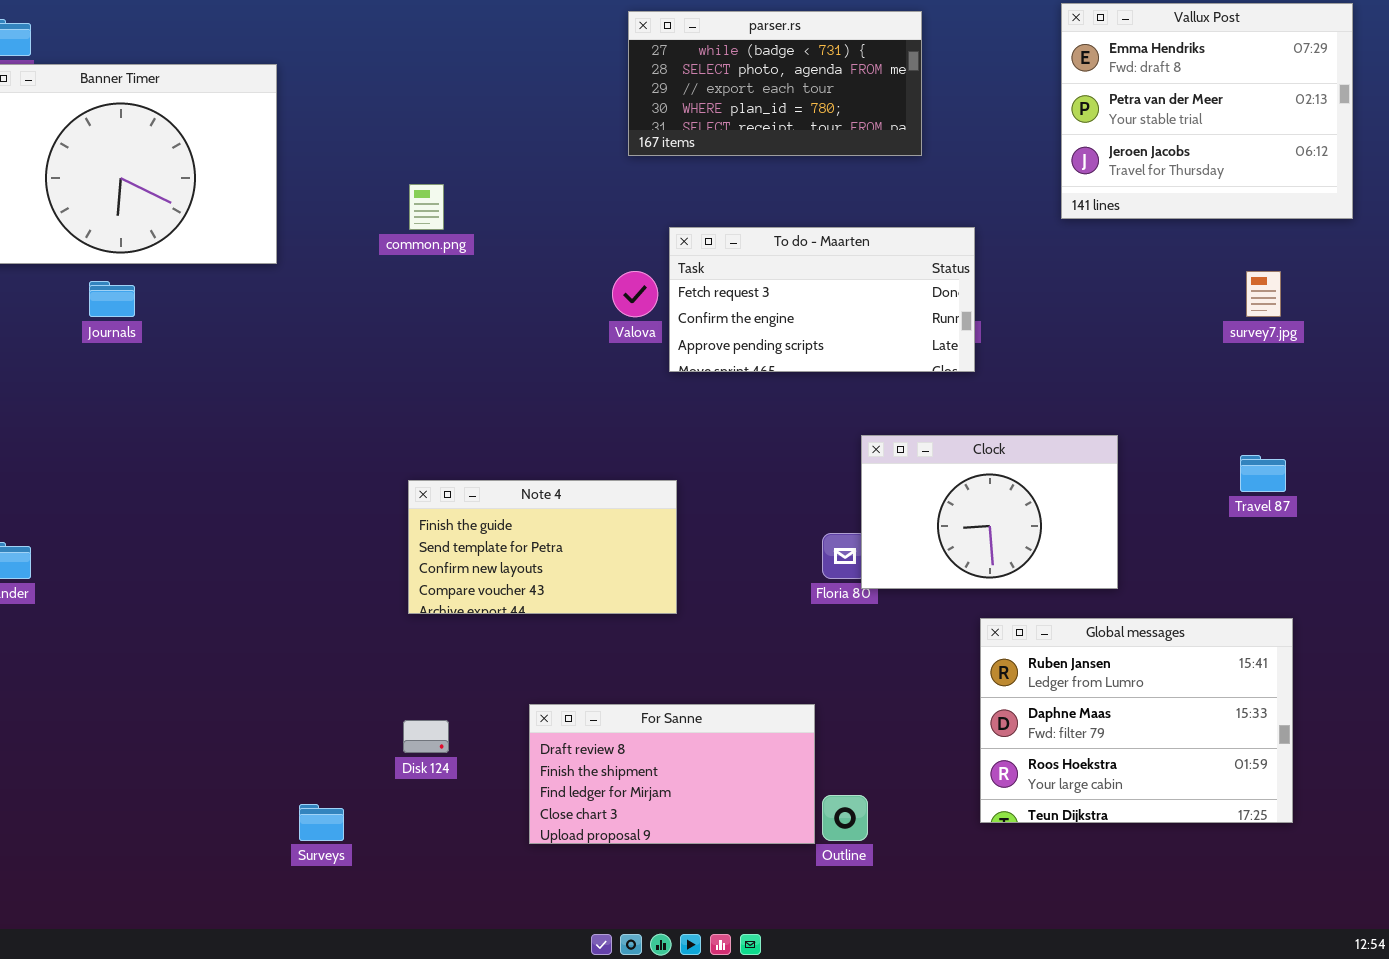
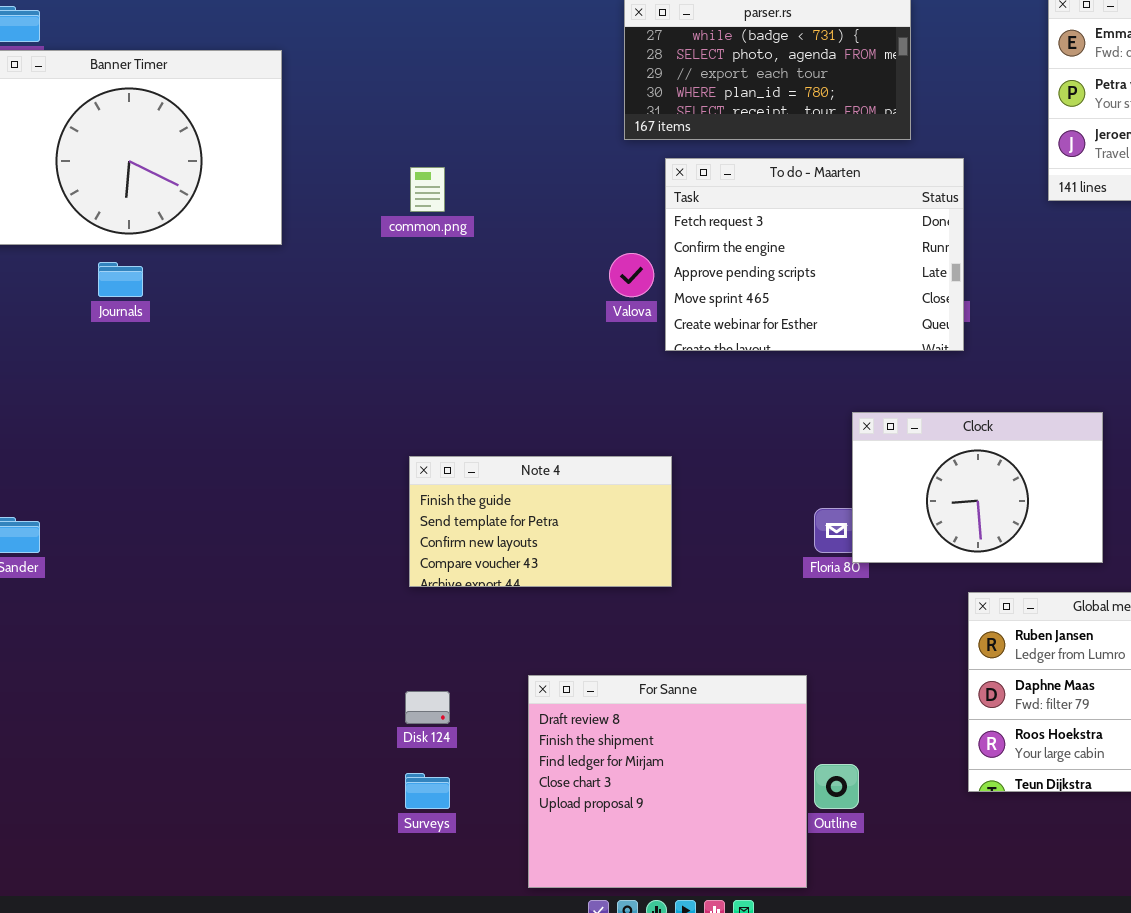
To do - Maarten: [669,227,975,372] -> [665,158,964,351], resized
For Sanne: [529,704,815,844] -> [528,675,807,888], resized
Surveys: [299,804,344,841] -> [405,773,450,809], moved

